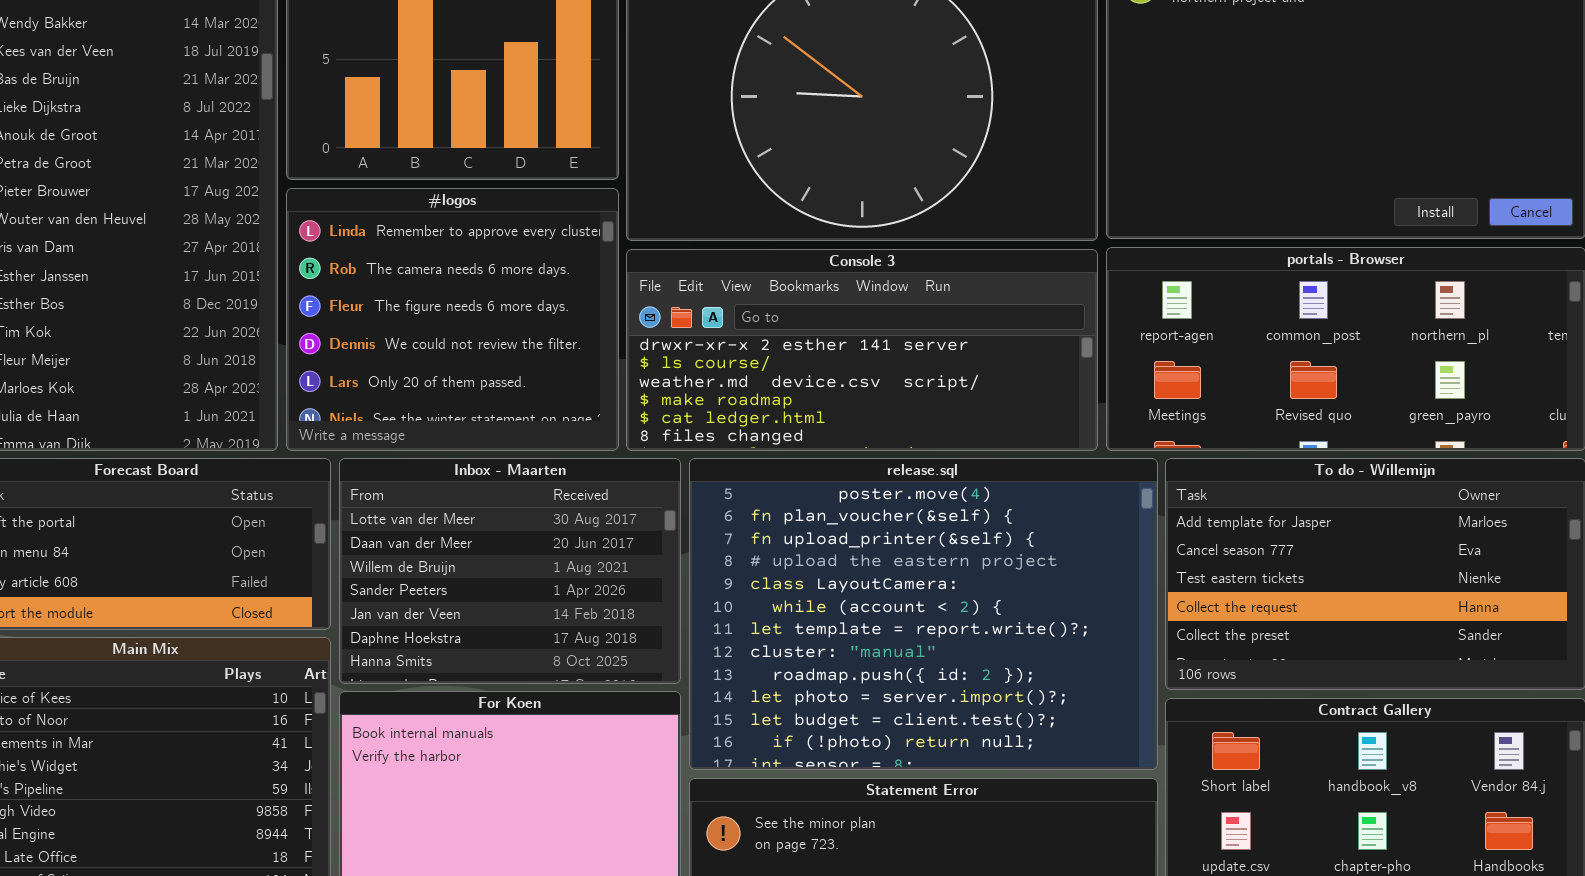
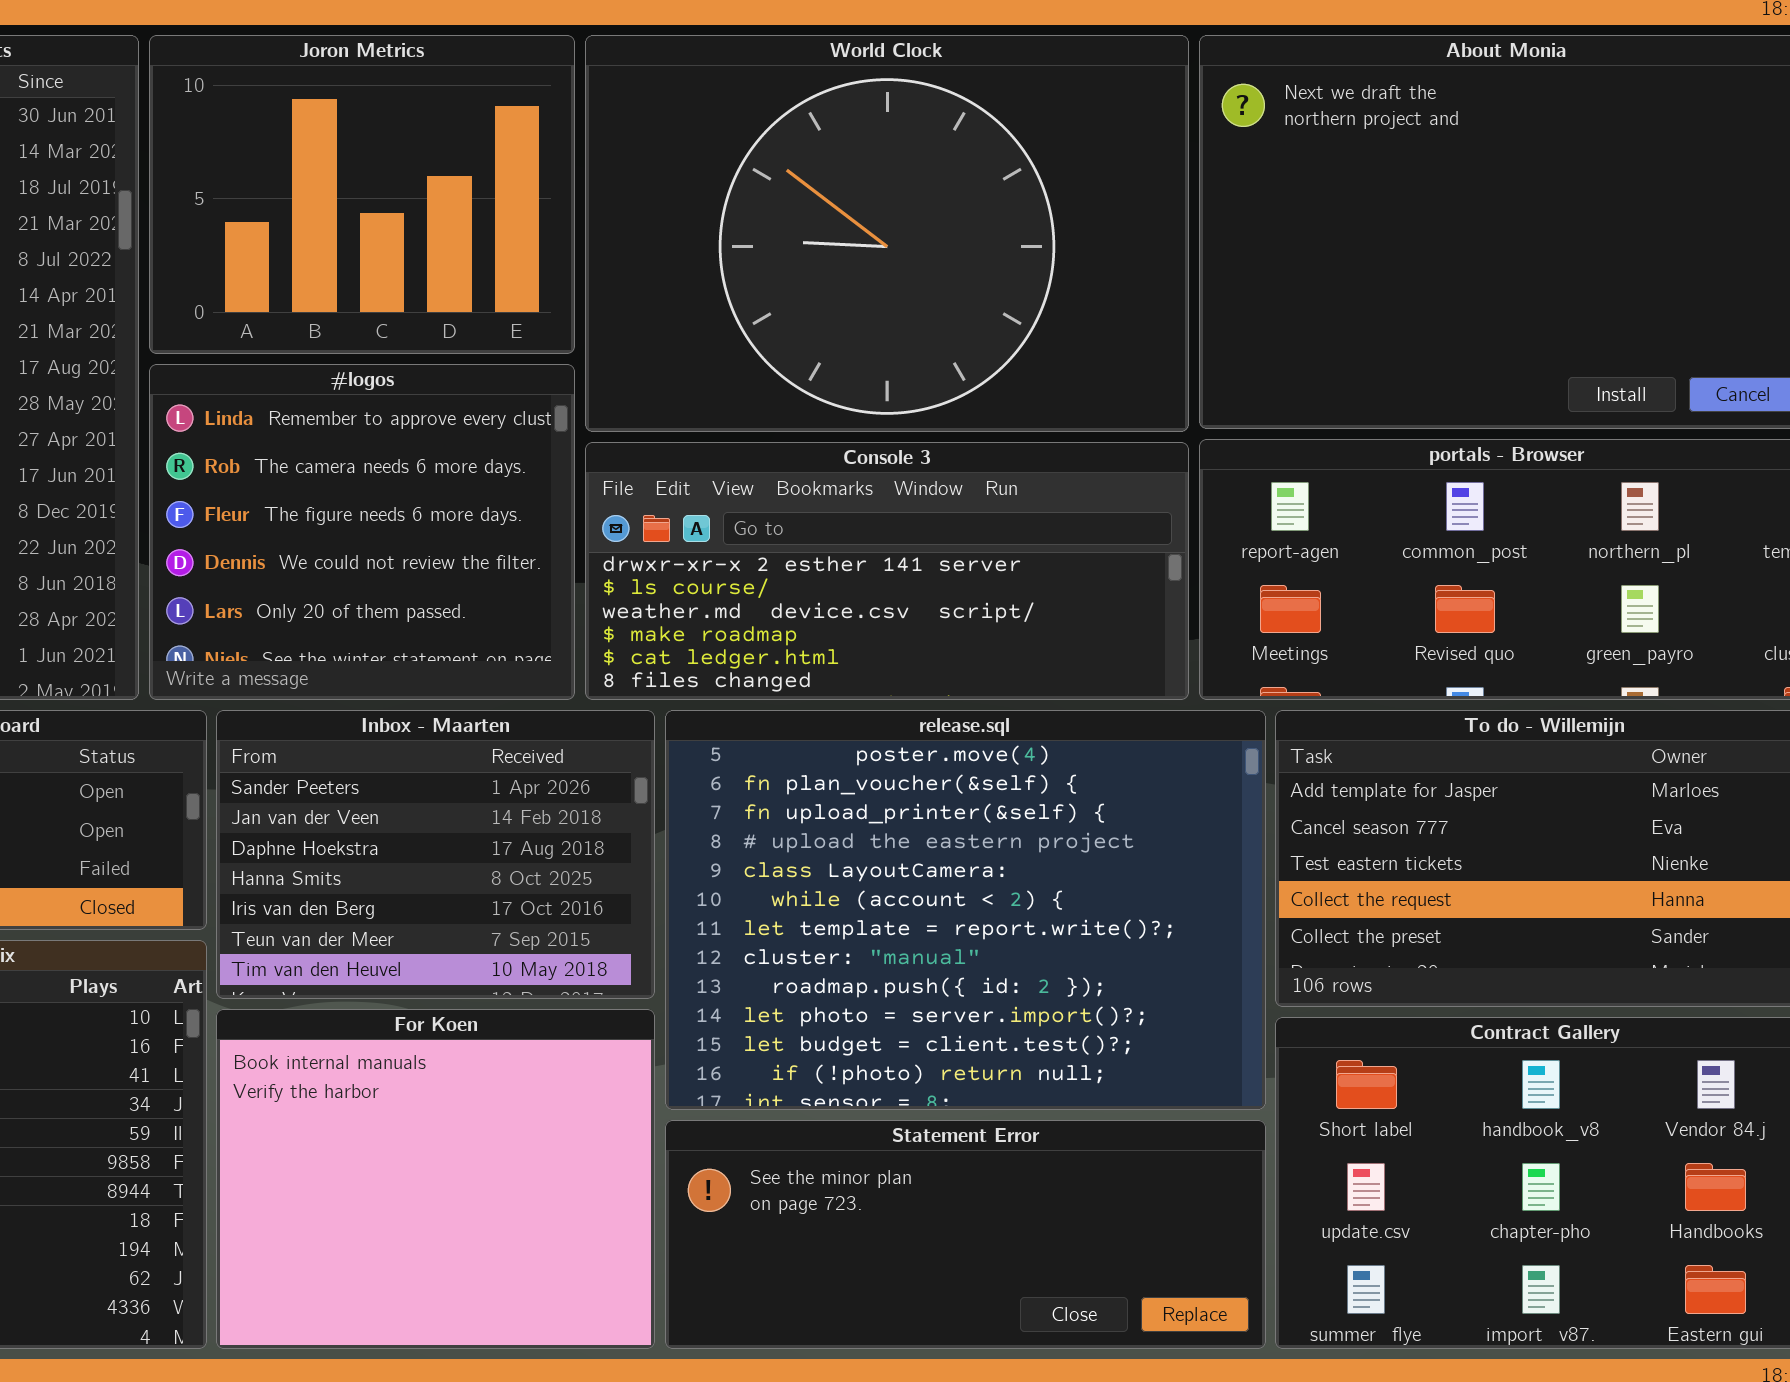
Inbox - Maarten: [339,458,681,684] -> [216,710,655,999], scrolled down 3 rows

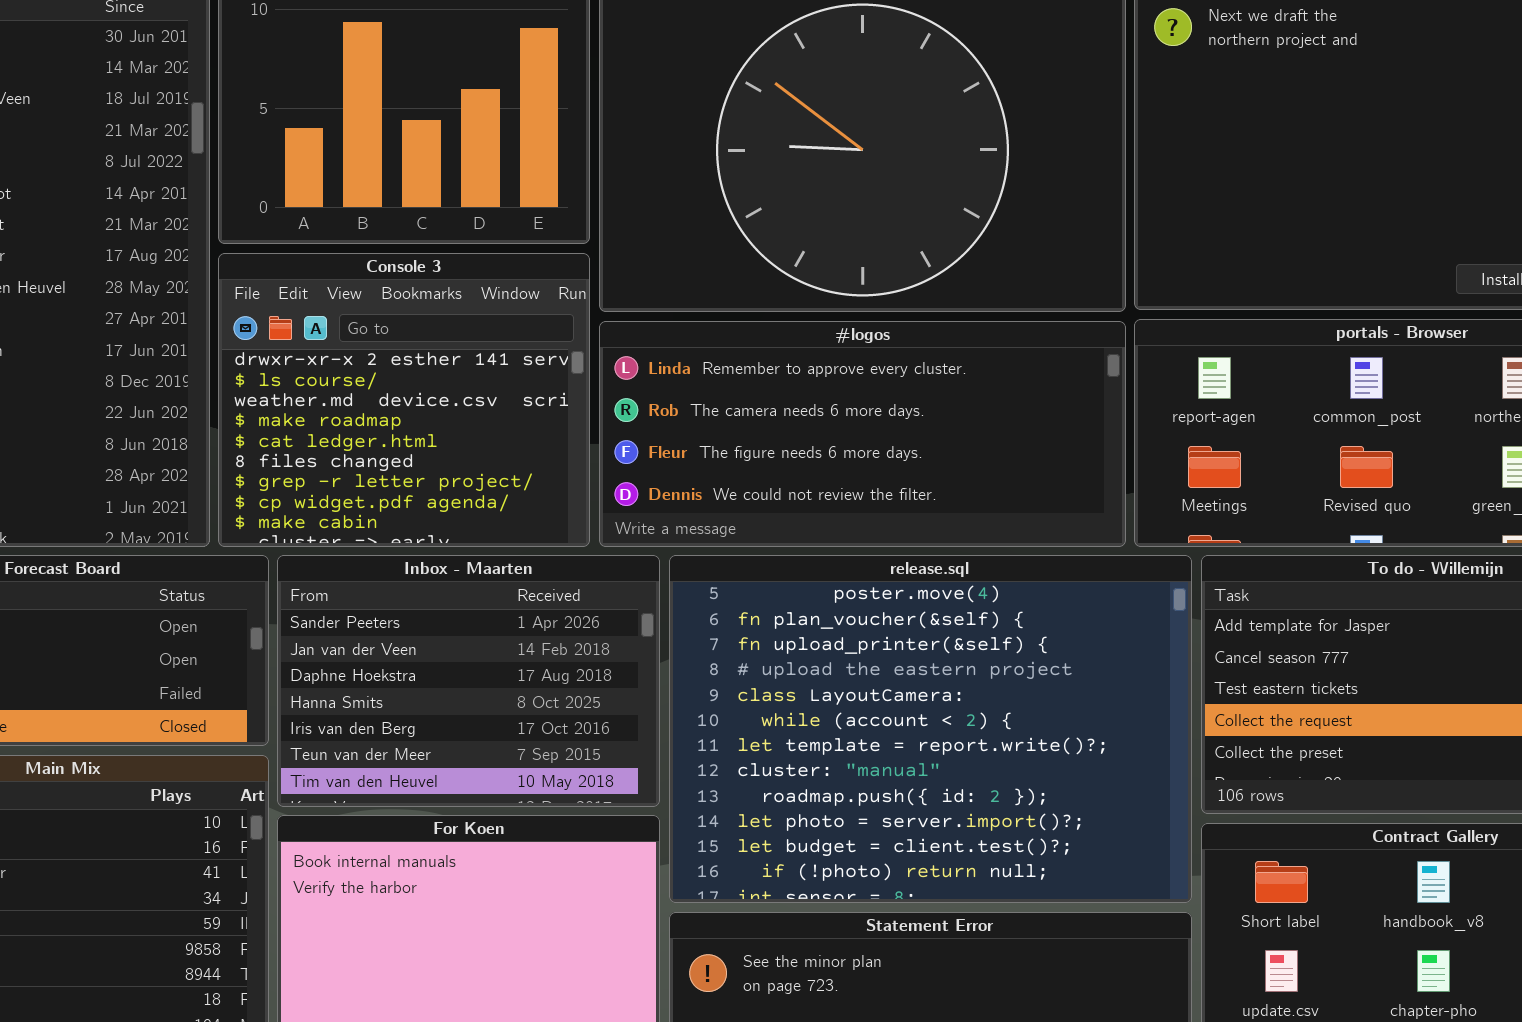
#logos: [149,364,575,700] -> [599,321,1126,547], moved, resized
Console 3: [585,442,1189,700] -> [218,253,590,547], moved, resized

